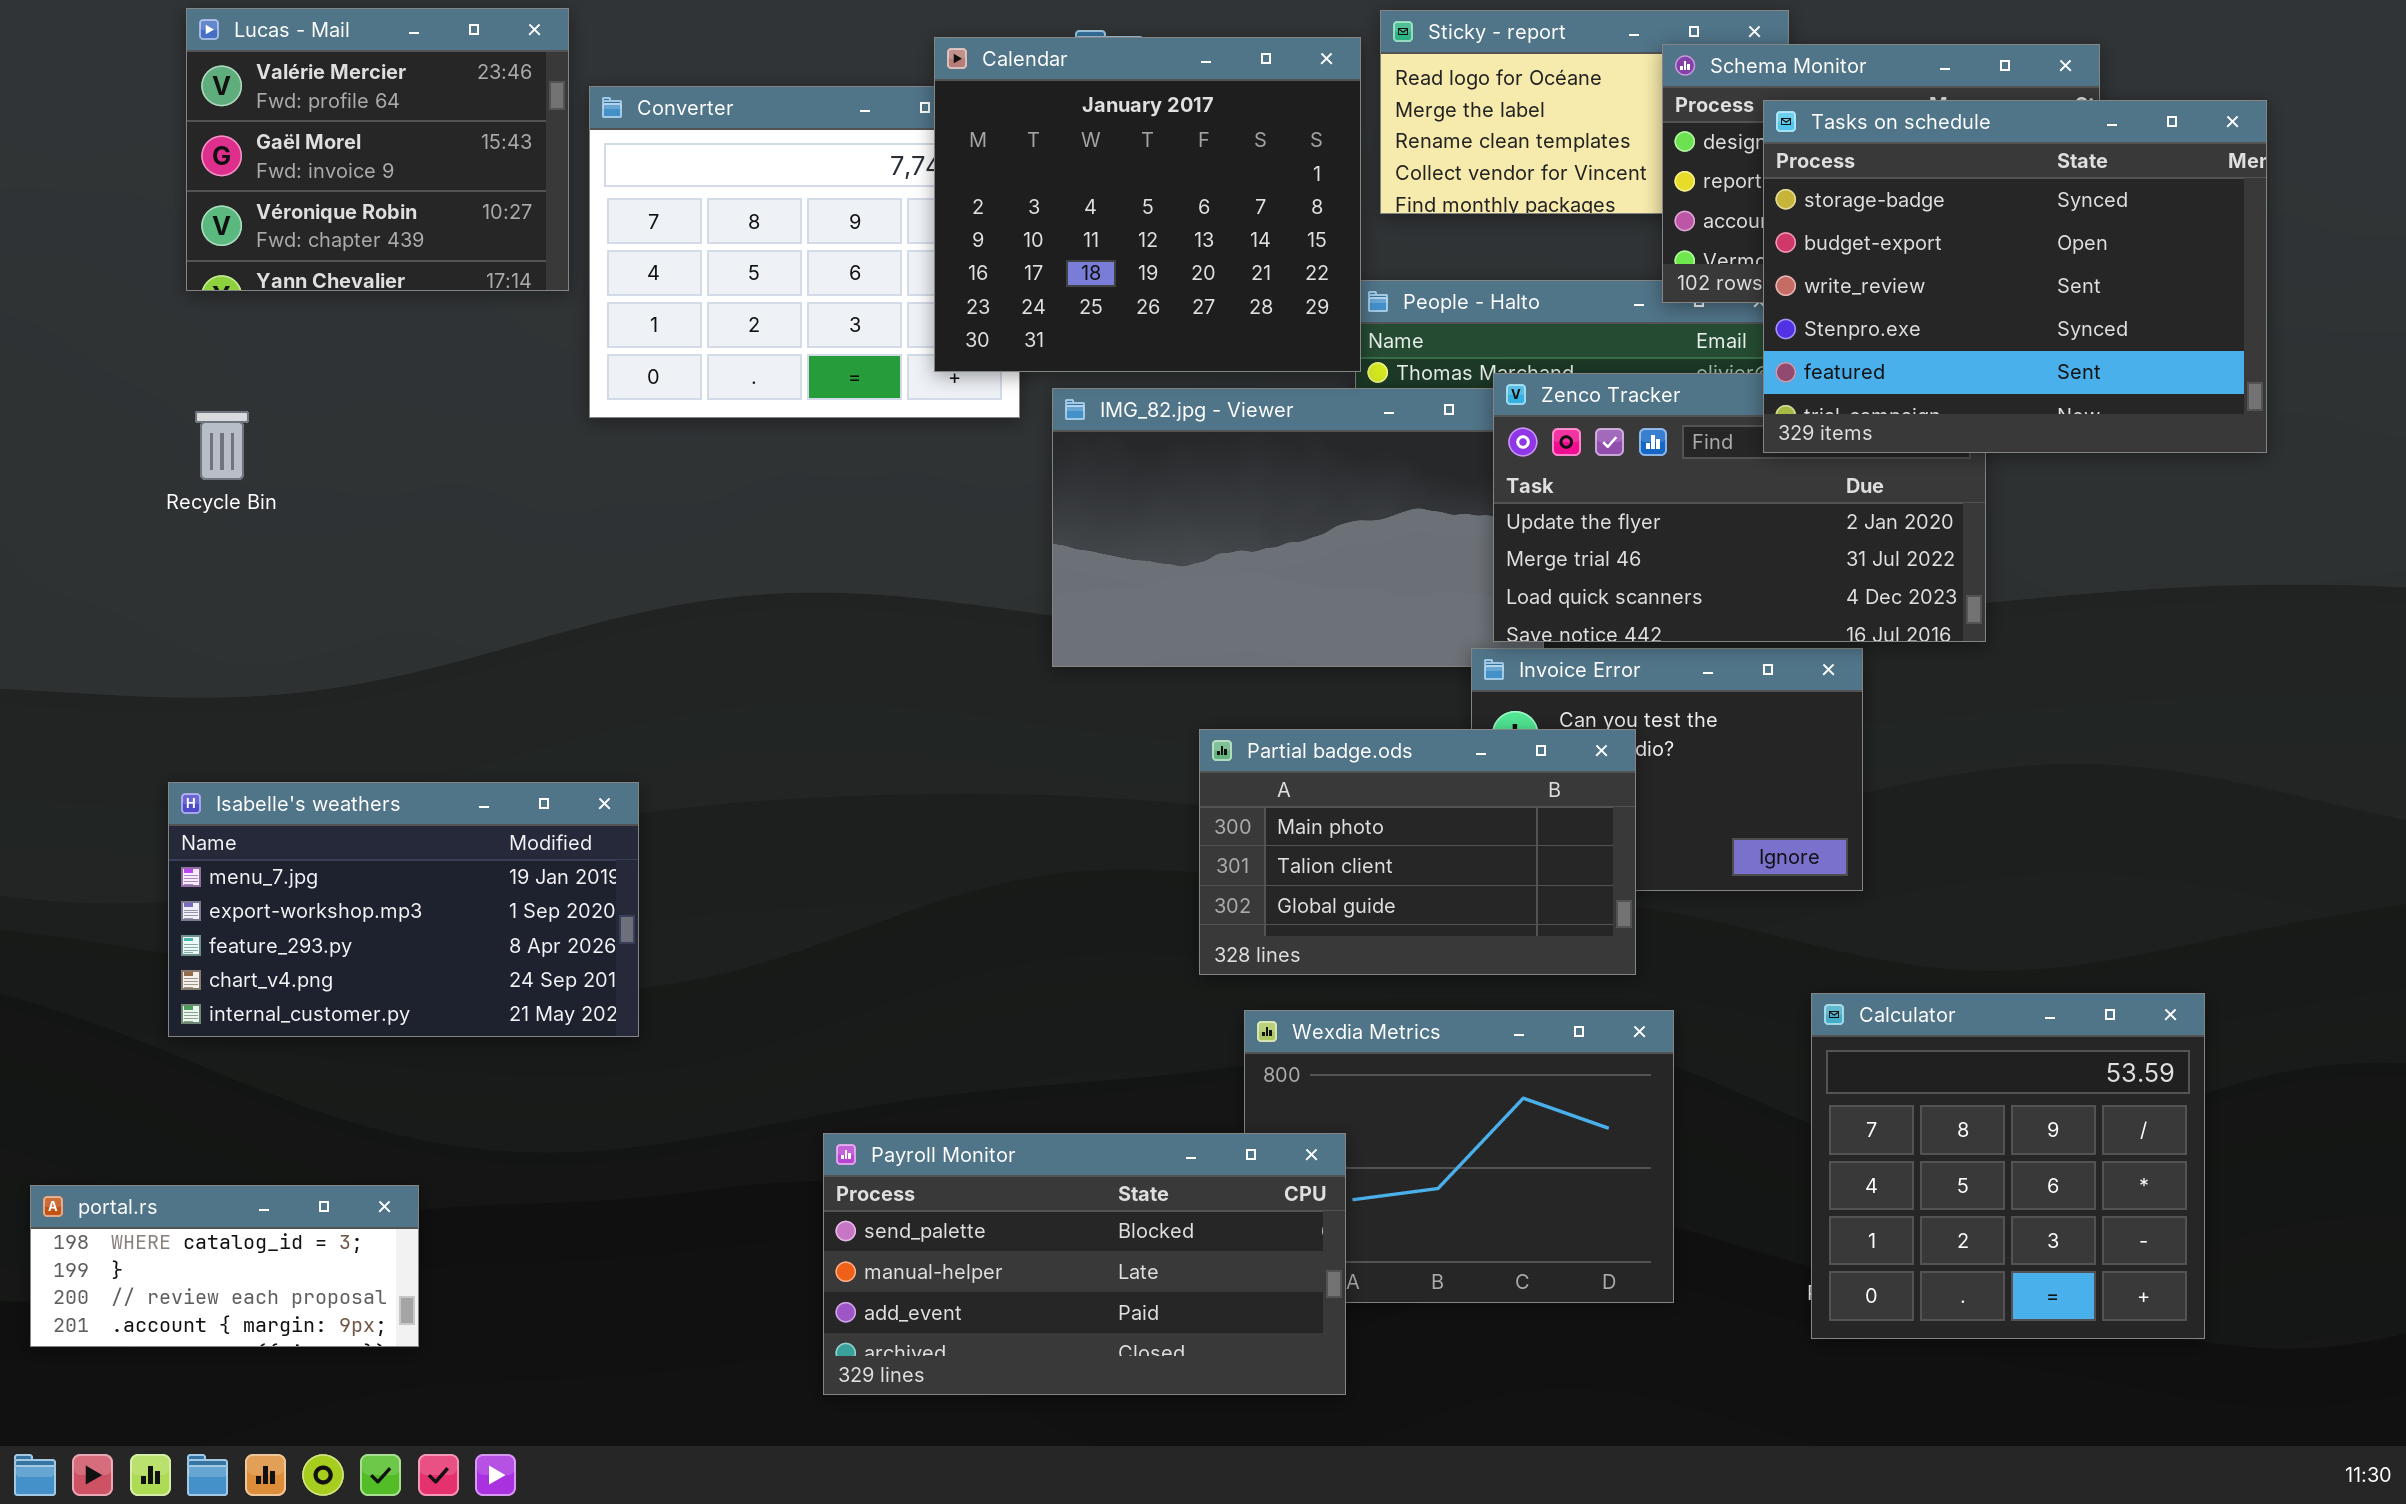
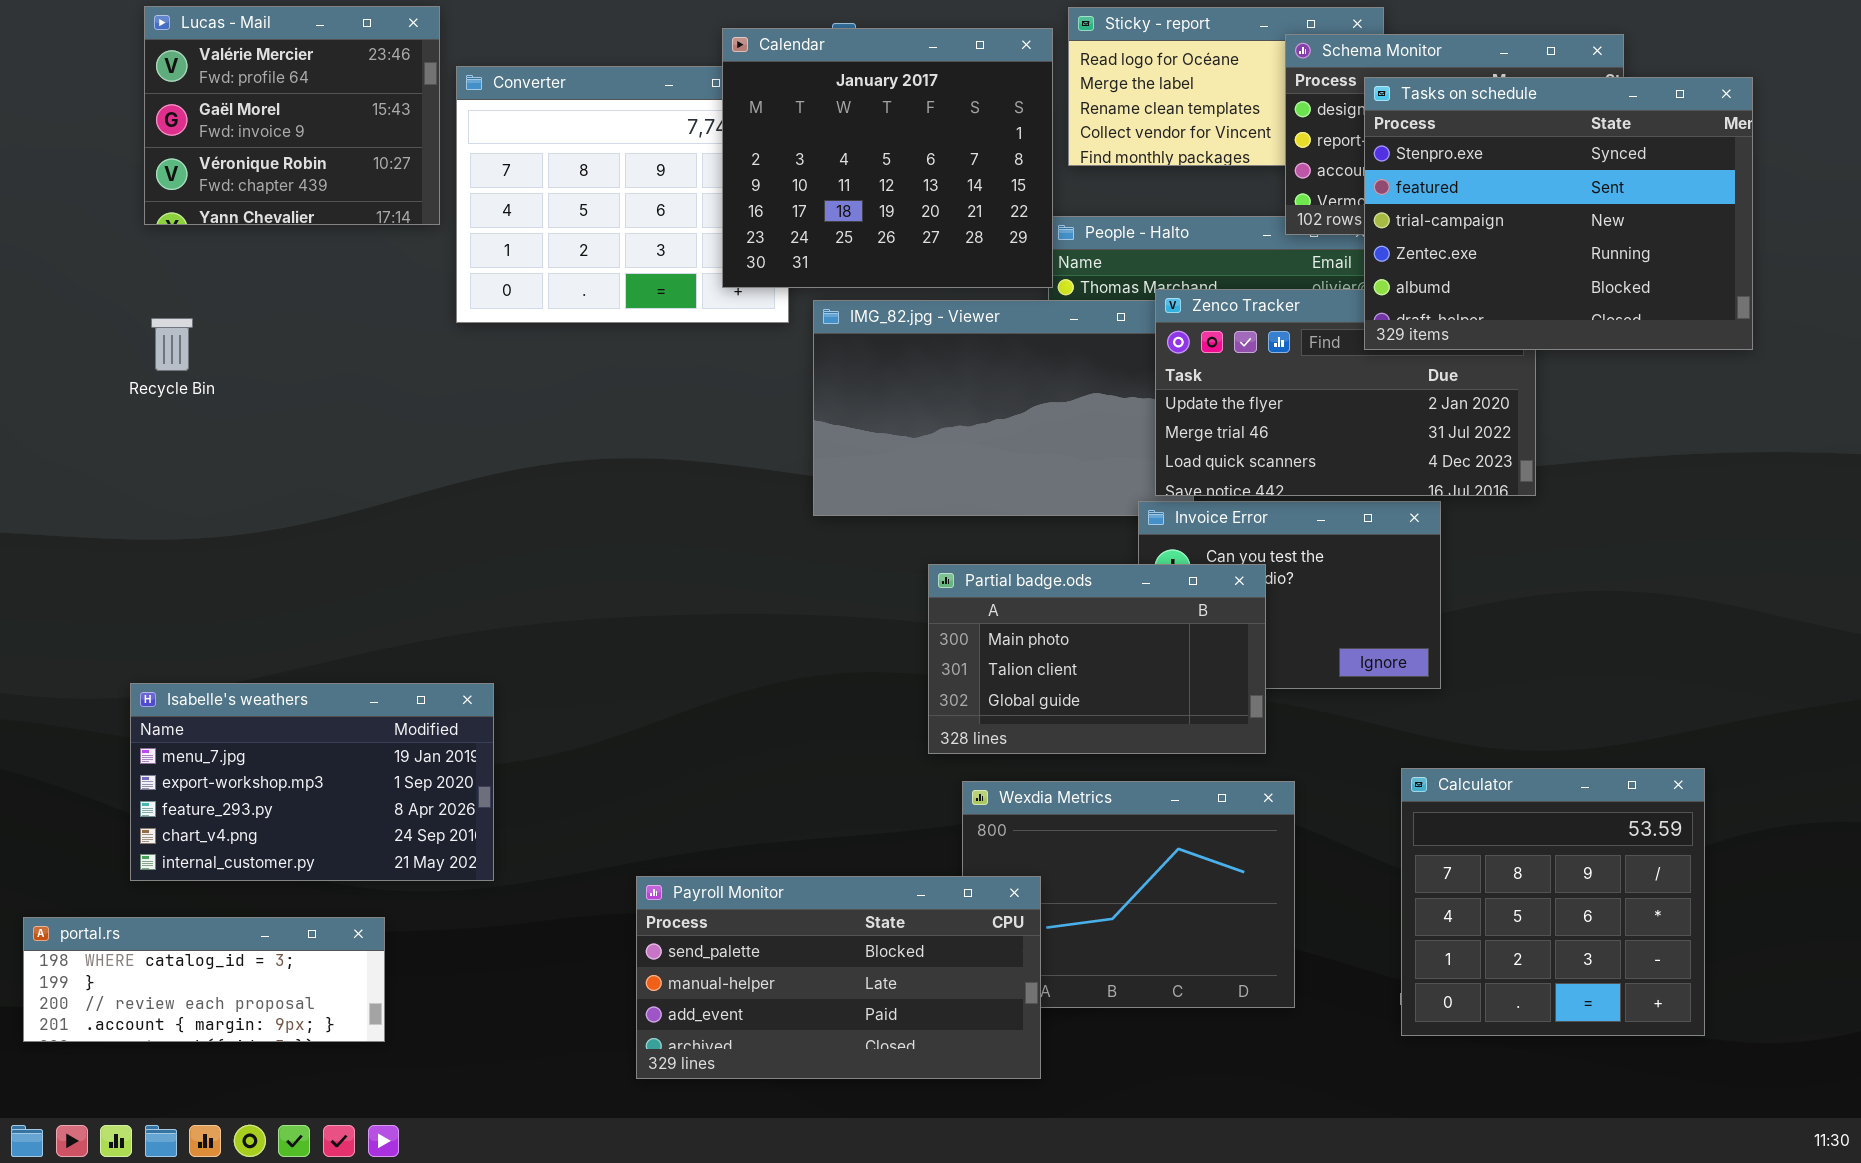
Tasks on schedule: [1763,100,2267,453] -> [1364,77,1753,350], scrolled down 3 rows
Isabelle's weathers: [168,782,639,1037] -> [130,683,494,881], moved
portal.rs: [30,1185,419,1347] -> [23,917,385,1042], resized

